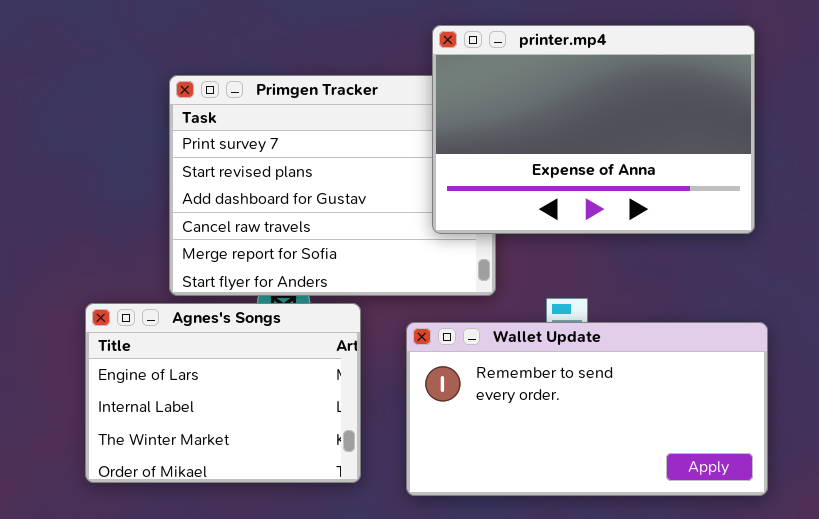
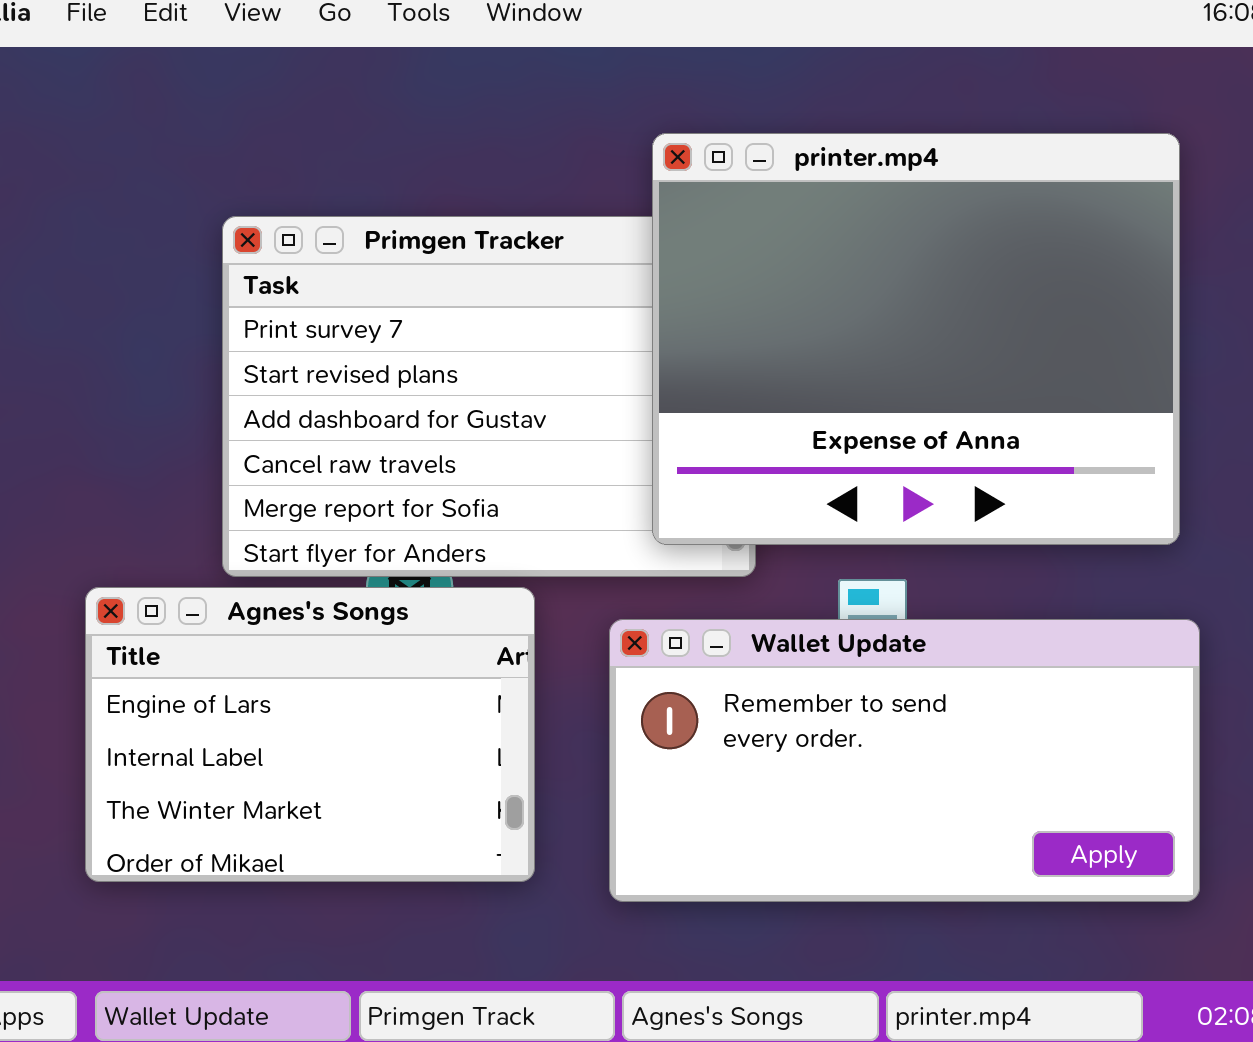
printer.mp4: [432,25,755,234] -> [652,133,1180,545], resized

